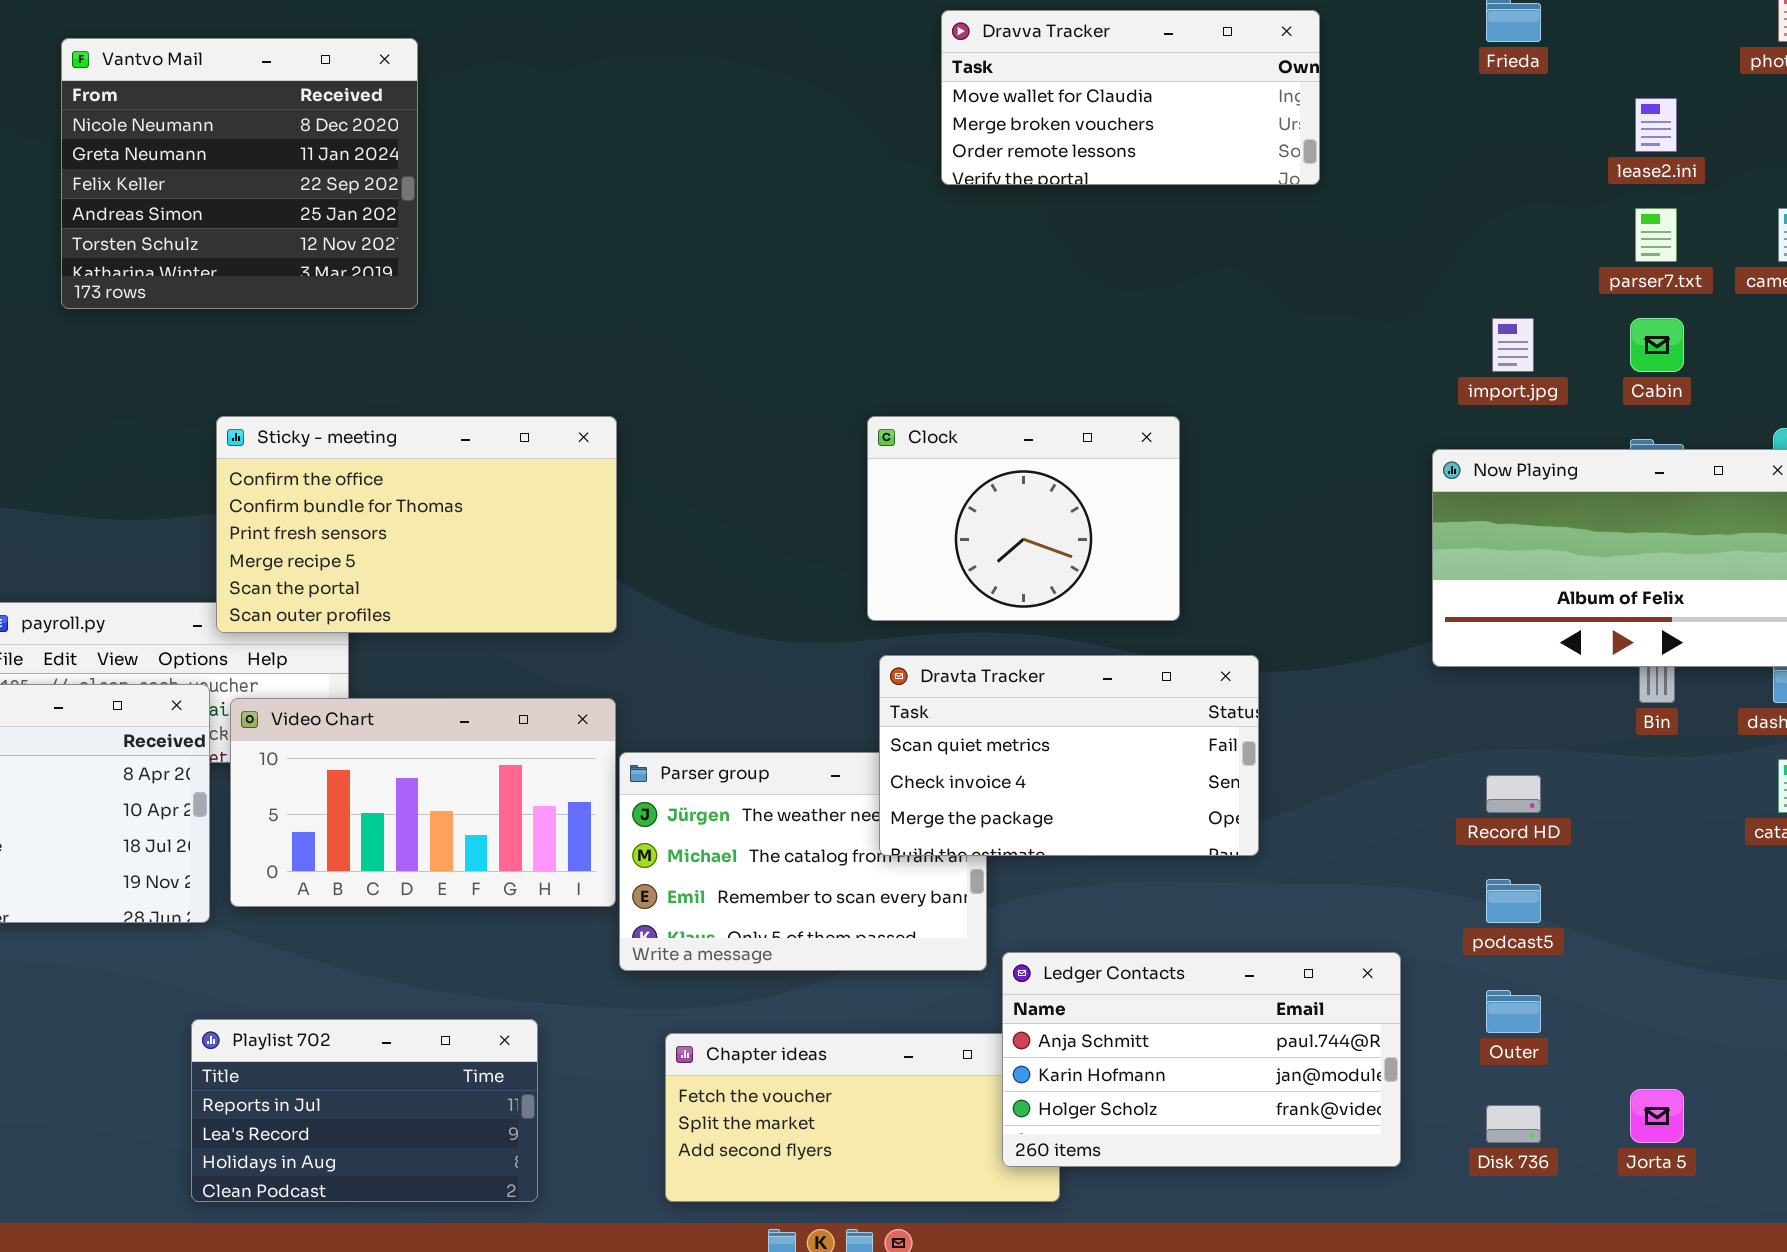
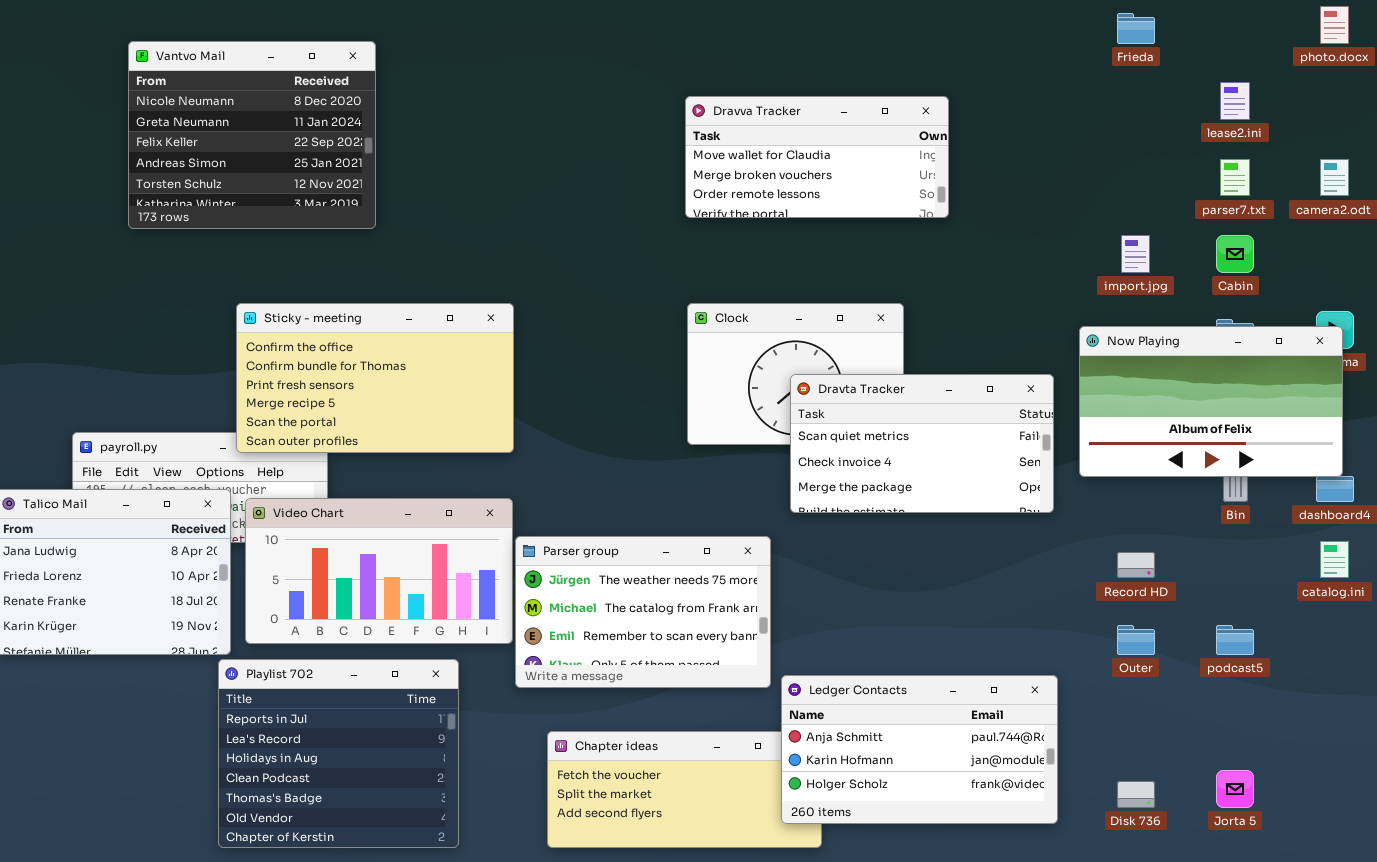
Dravva Tracker: [941,10,1320,185] -> [685,96,949,218], moved
Dravta Tracker: [879,655,1259,856] -> [790,374,1054,513], moved
podcast5: [1486,879,1541,923] -> [1216,625,1254,655], moved
Outer: [1486,990,1541,1033] -> [1117,625,1155,655], moved
Playlist 702: [191,1019,538,1202] -> [218,659,459,848], resized

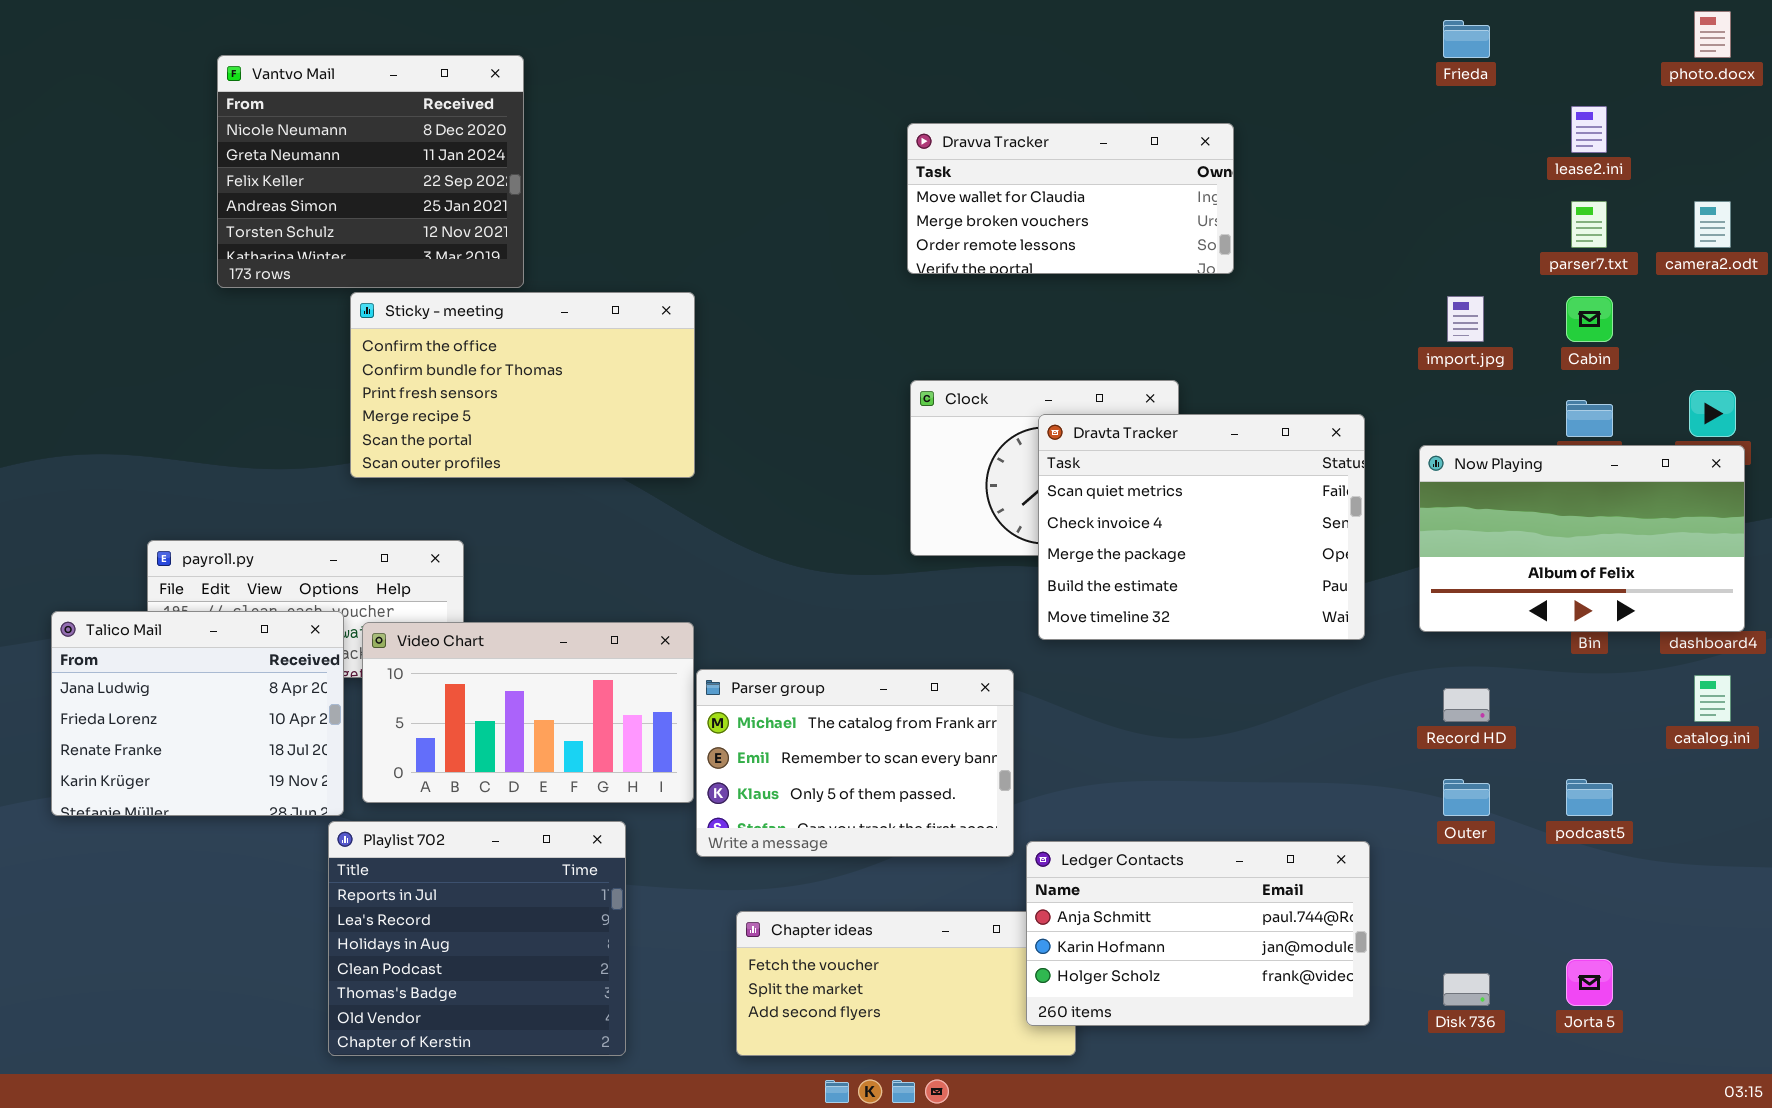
Sticky - meeting: [236,303,514,453] -> [350,292,695,478], moved
Now Playing: [1079,326,1343,477] -> [1419,445,1745,632], moved
Dravta Tracker: [790,374,1054,513] -> [1038,414,1365,640], resized
Parser group: [515,536,771,688] -> [696,669,1014,857], scrolled down 1 row

